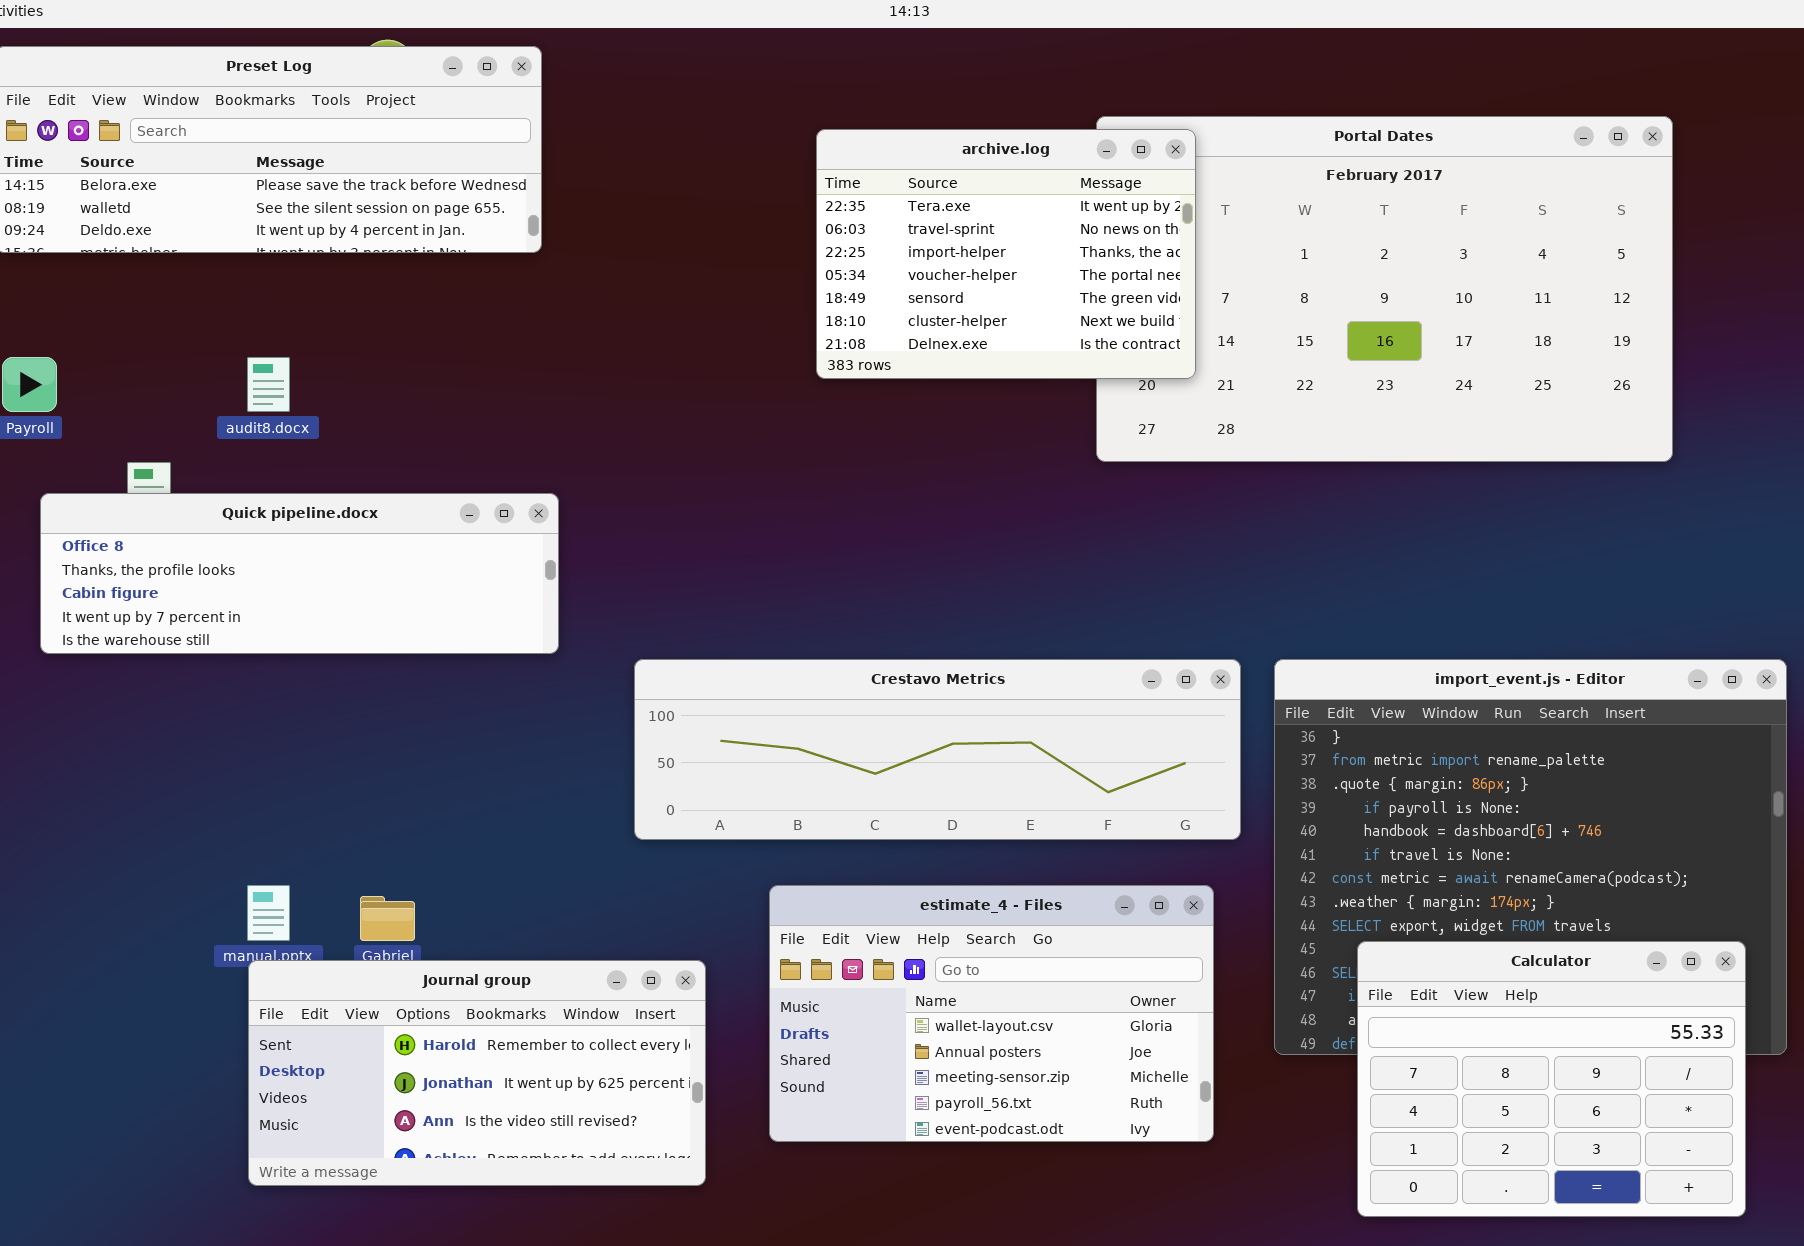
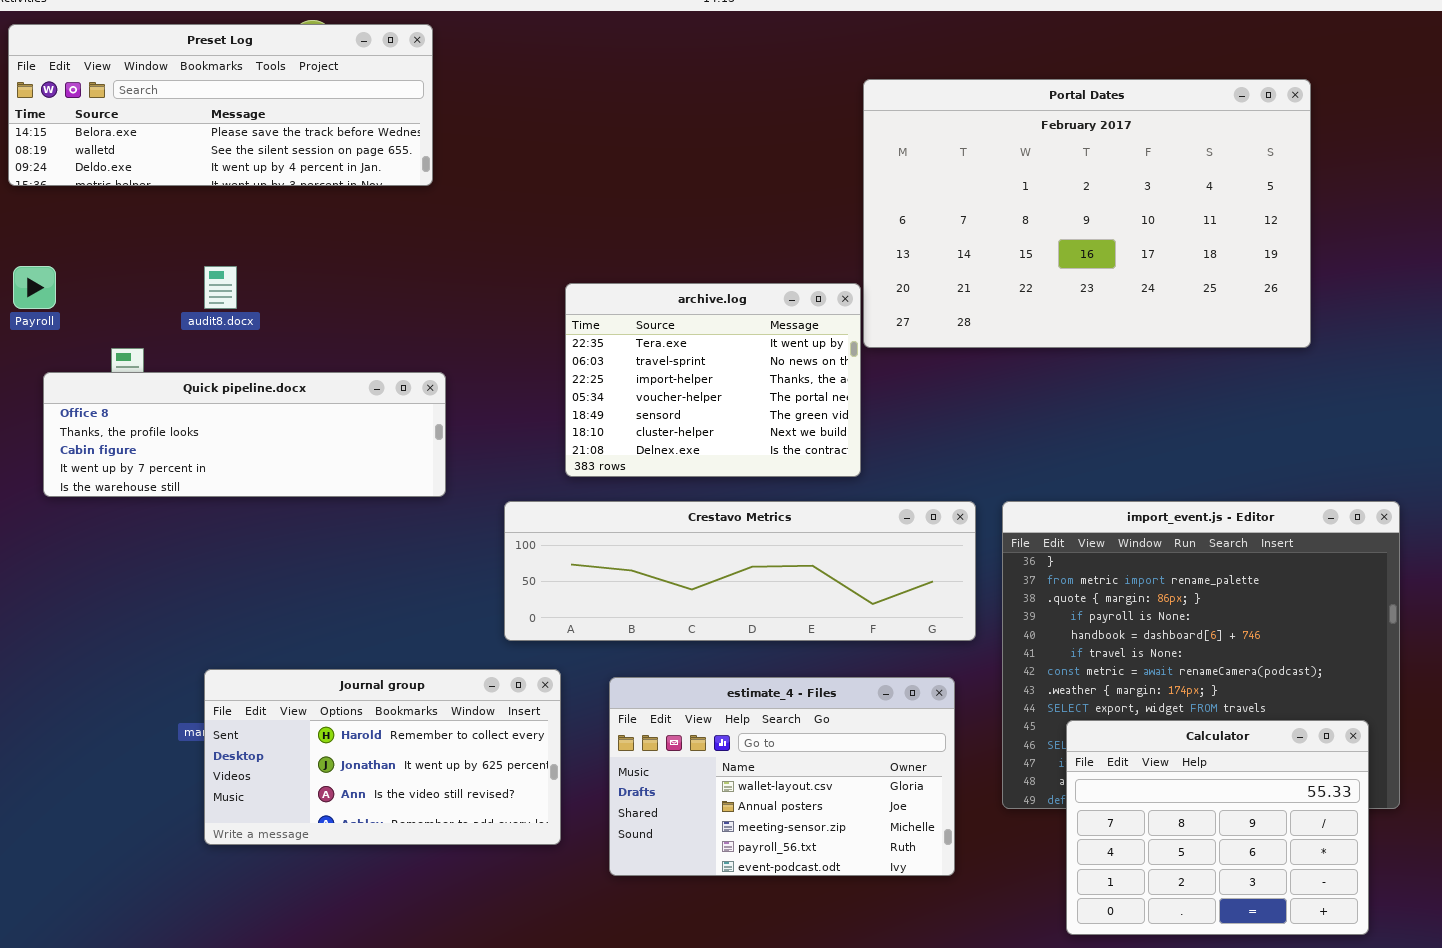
archive.log: [816,129,1196,379] -> [565,283,861,477], moved
Journal group: [248,960,706,1186] -> [204,669,561,845], moved

